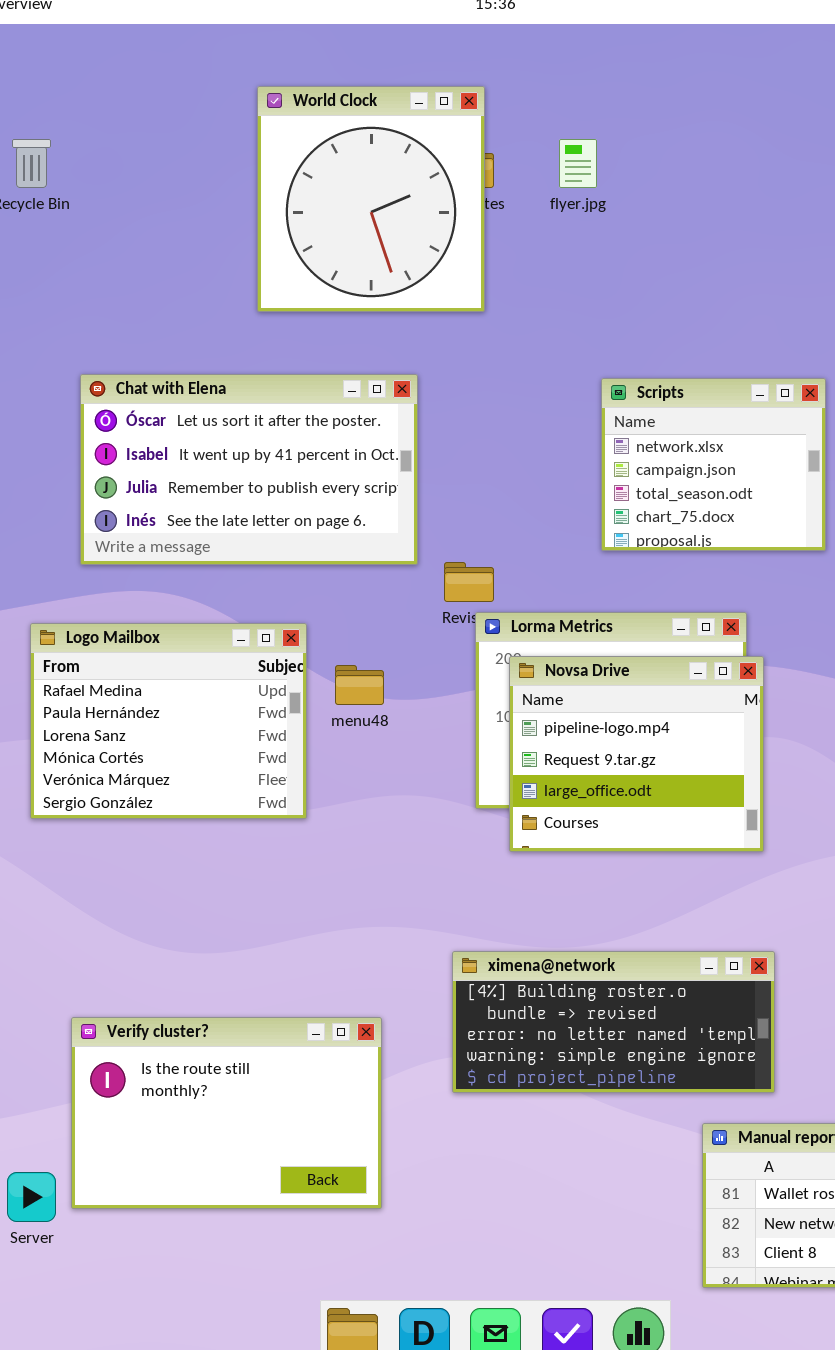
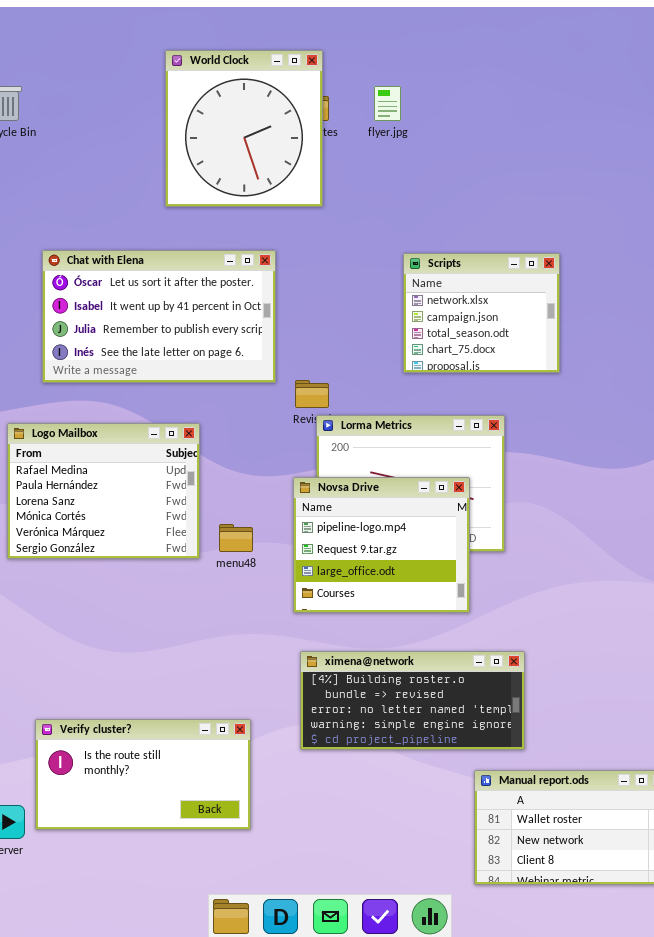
Novsa Drive: [509,656,764,852] -> [293,477,470,613], moved
menu48: [335,665,384,705] -> [219,524,253,552], moved
Verify cluster?: [71,1017,382,1209] -> [35,719,251,830], resized

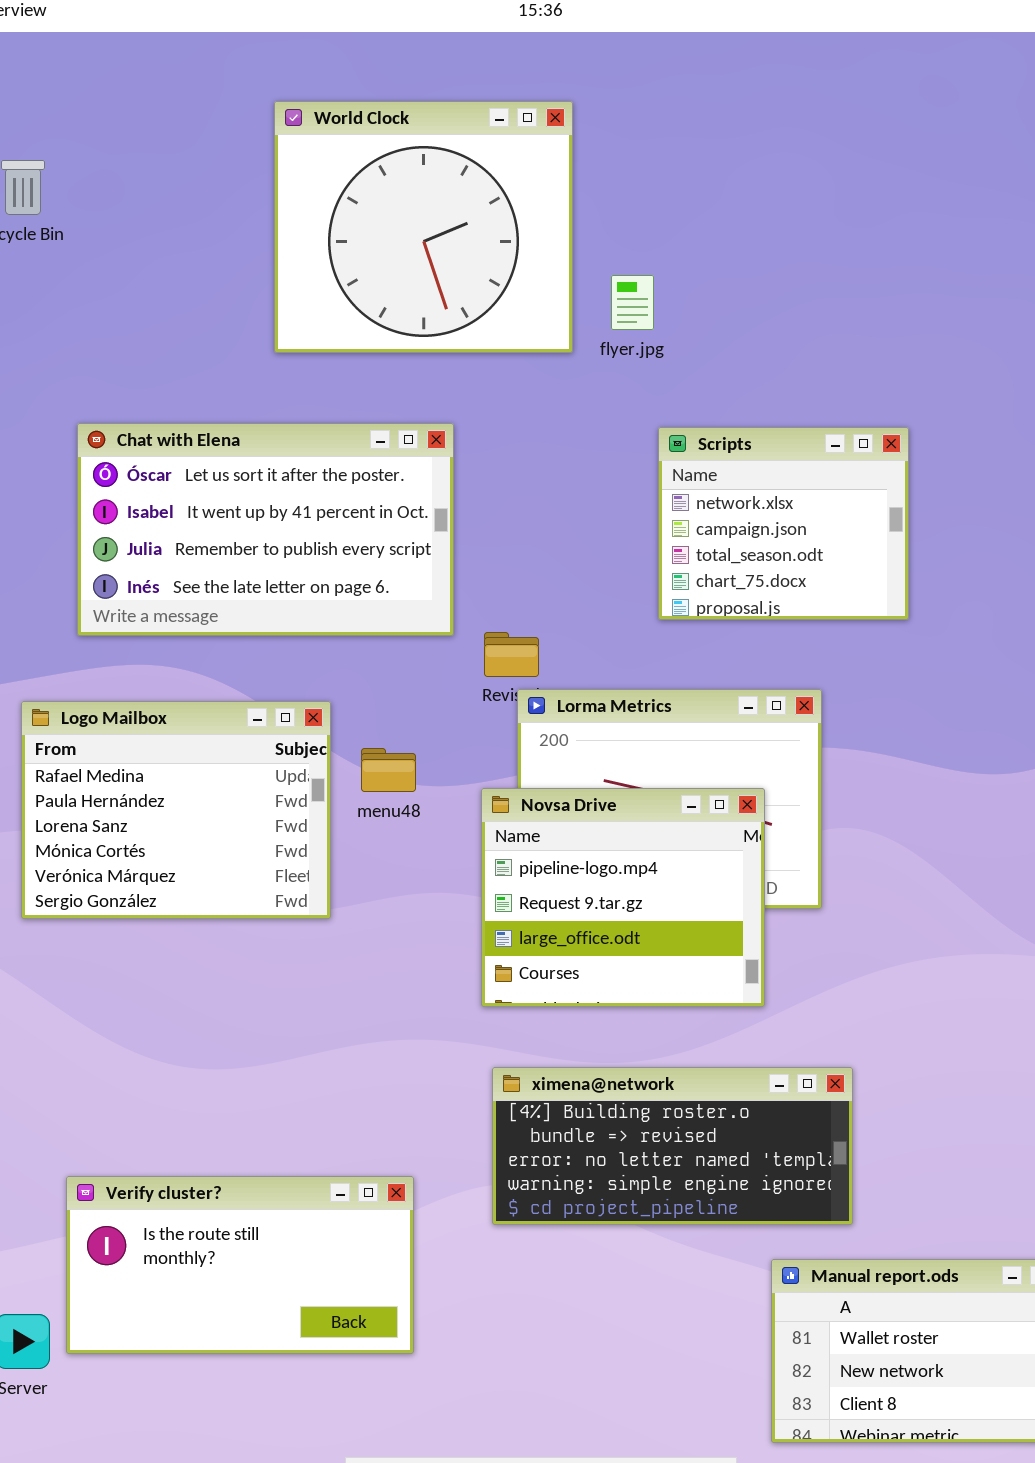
World Clock: [165,50,323,207] -> [274,101,573,353], resized
flyer.jpg: [374,86,401,121] -> [611,275,654,330], moved
menu48: [219,524,253,552] -> [361,748,416,792], moved

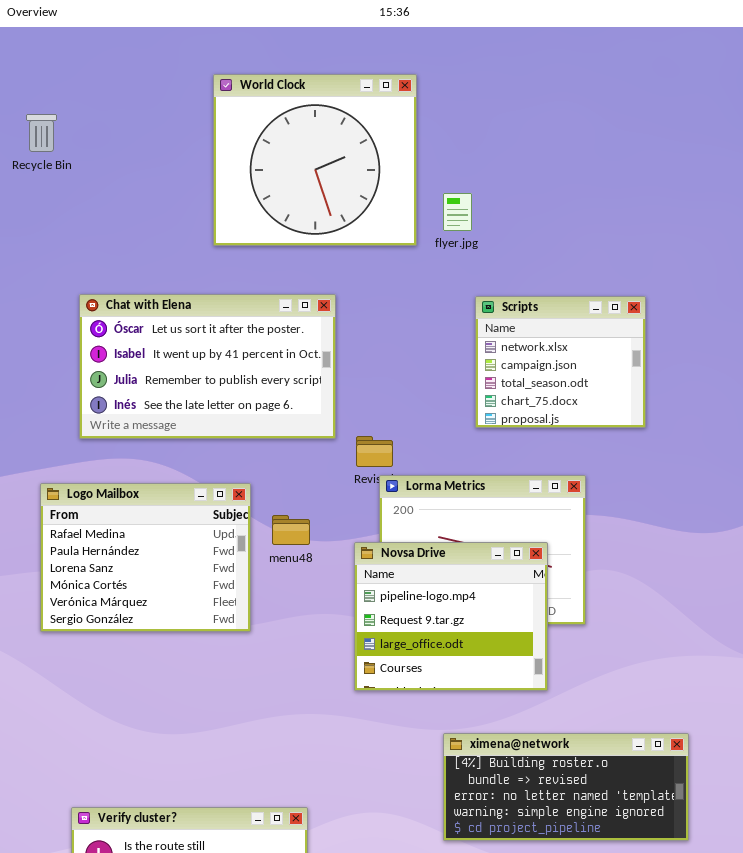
ximena@network: [492,1067,853,1225] -> [443,733,689,841], moved

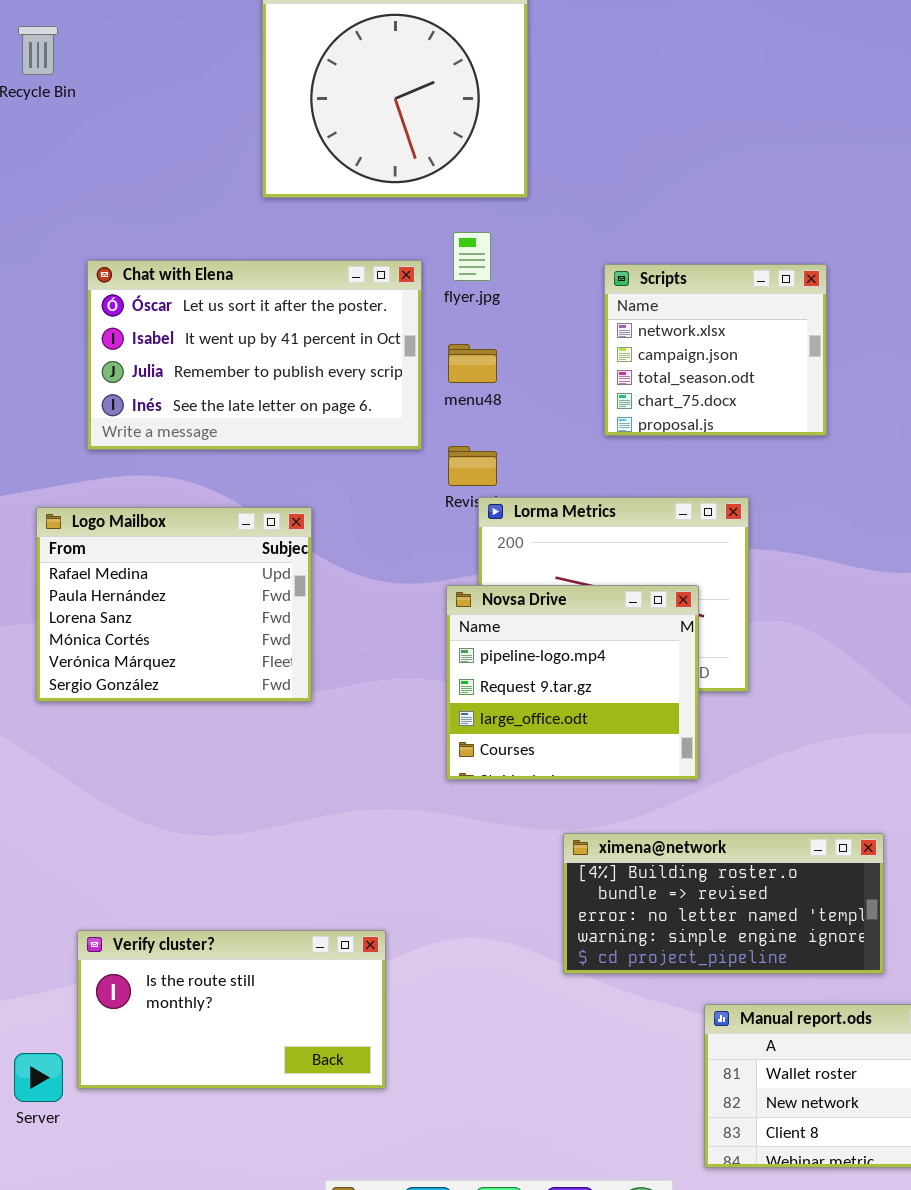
flyer.jpg: [443,193,472,231] -> [453,232,491,281], moved
menu48: [272,515,310,545] -> [448,344,497,383], moved

